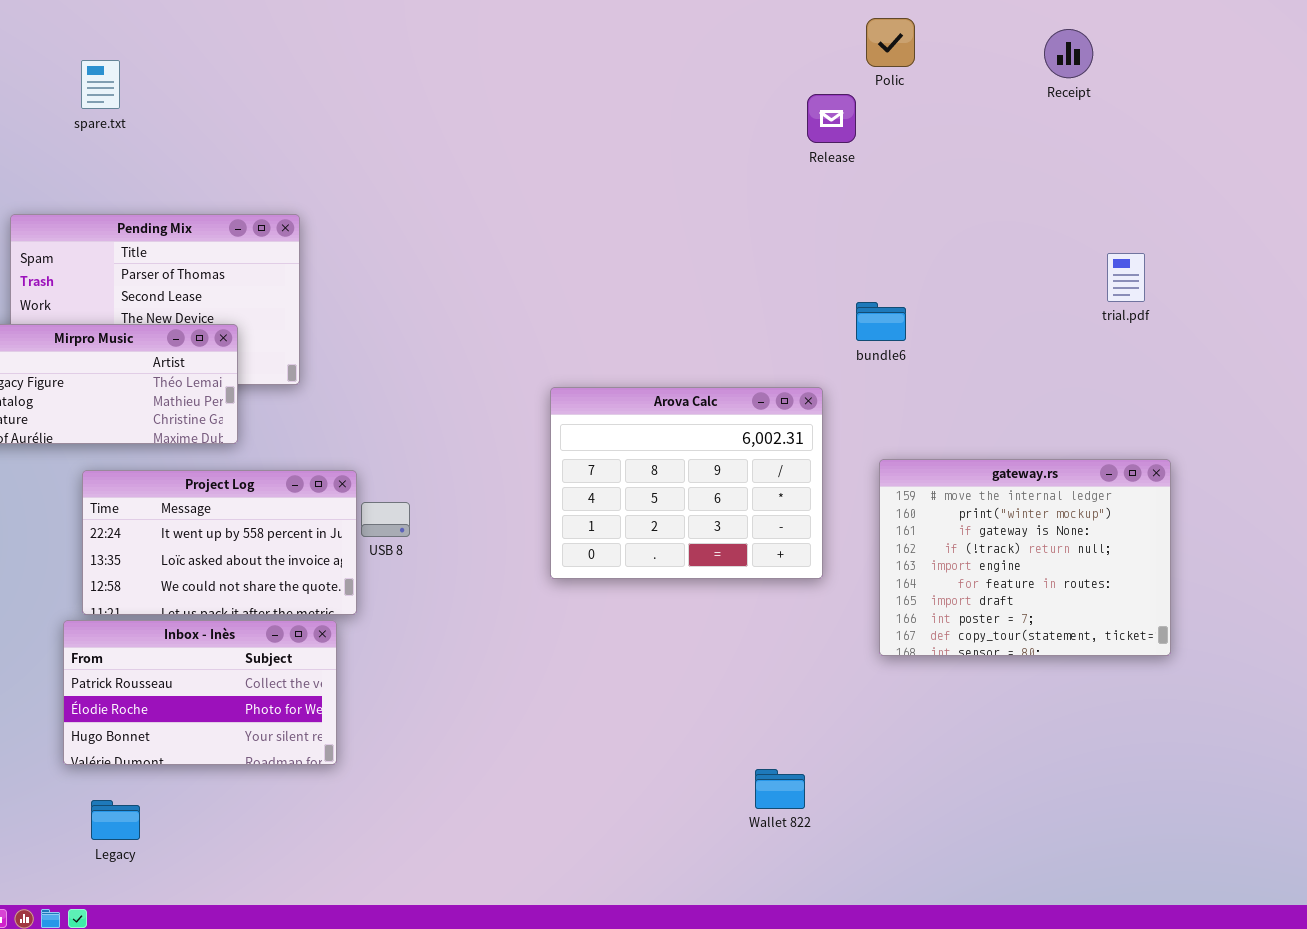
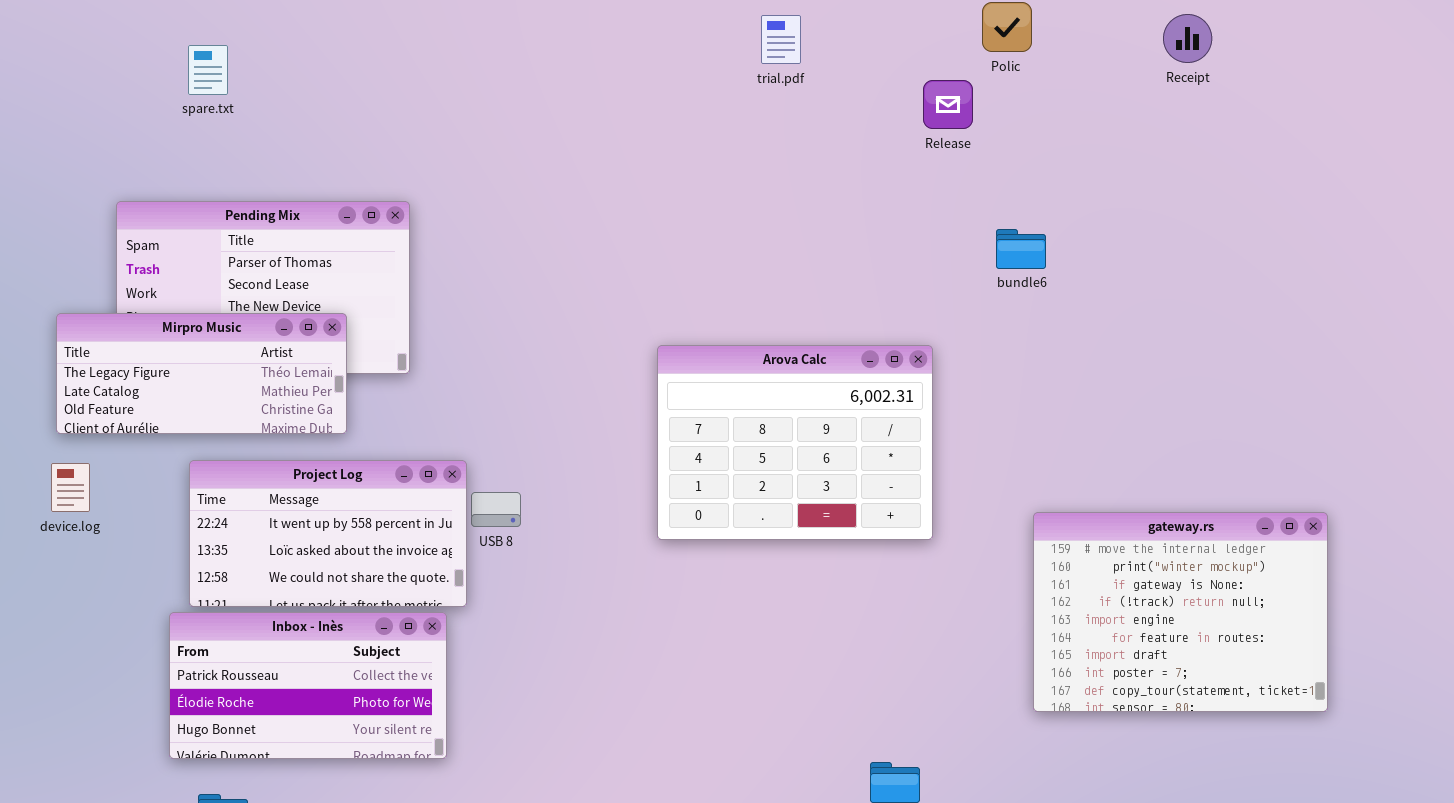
trial.pdf: [1107,253,1145,302] -> [761,15,801,64], moved
bundle6: [856,302,906,341] -> [996,229,1046,269], moved
Arova Calc: [550,387,823,579] -> [657,345,933,540], moved
gateway.rs: [879,459,1171,656] -> [1033,512,1328,712], moved

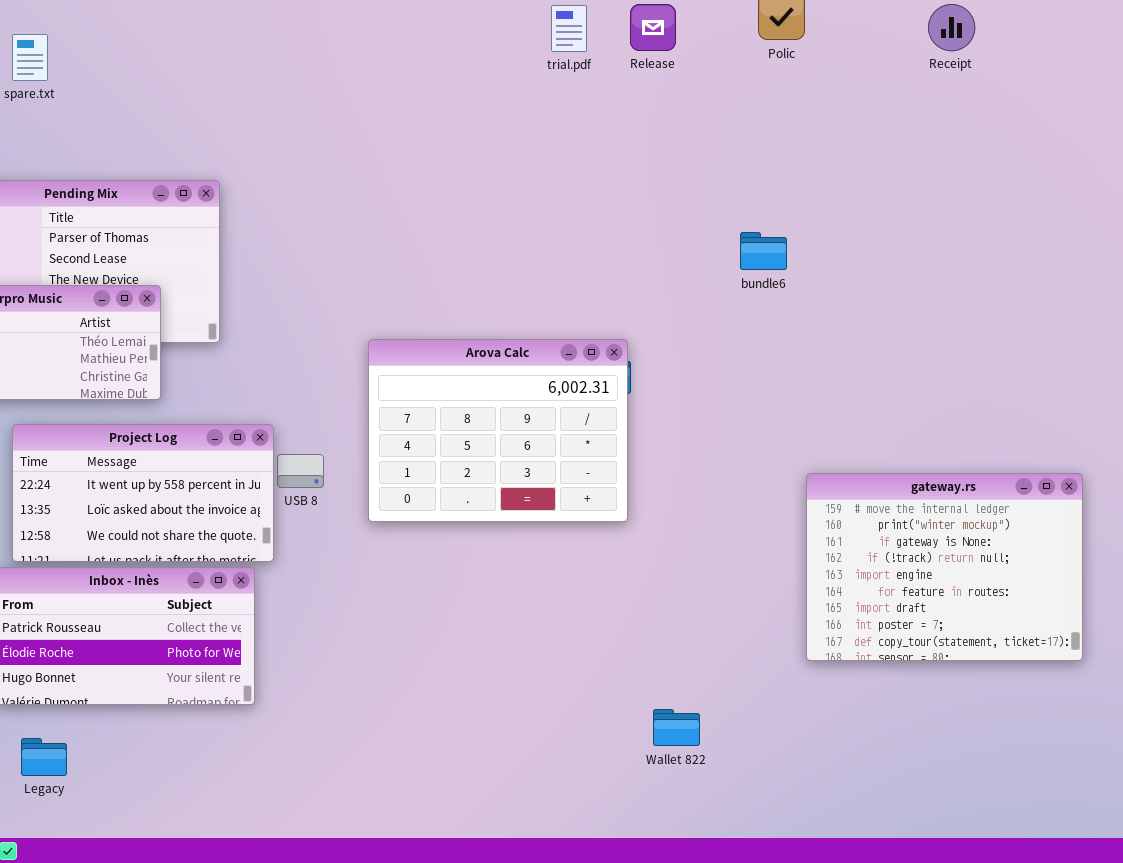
Release: [923,80,973,129] -> [630,4,676,51], moved
bundle6: [996,229,1046,269] -> [740,232,787,270], moved
Arova Calc: [657,345,933,540] -> [368,339,628,522], moved

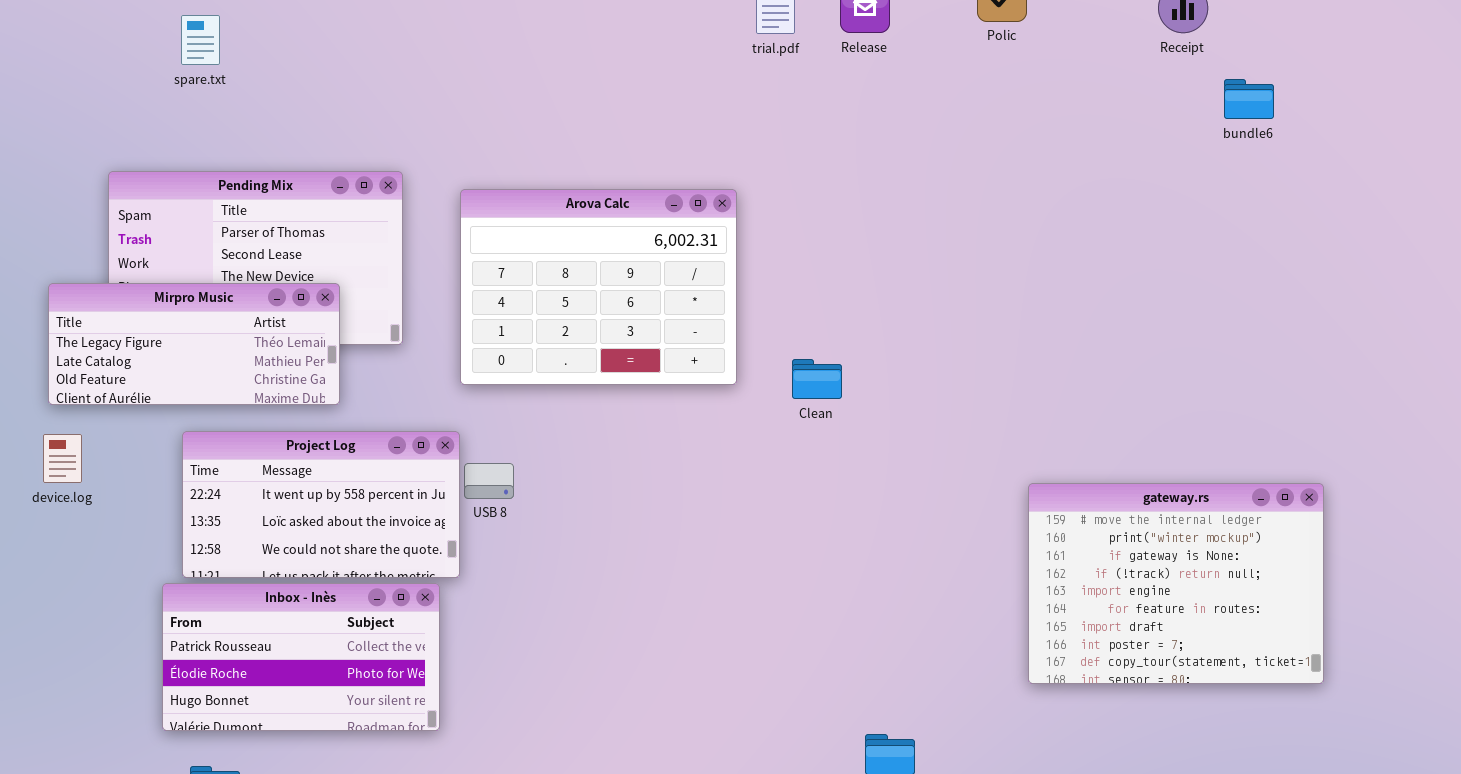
bundle6: [740,232,787,270] -> [1224,79,1274,119], moved
Arova Calc: [368,339,628,522] -> [460,189,737,385], moved

